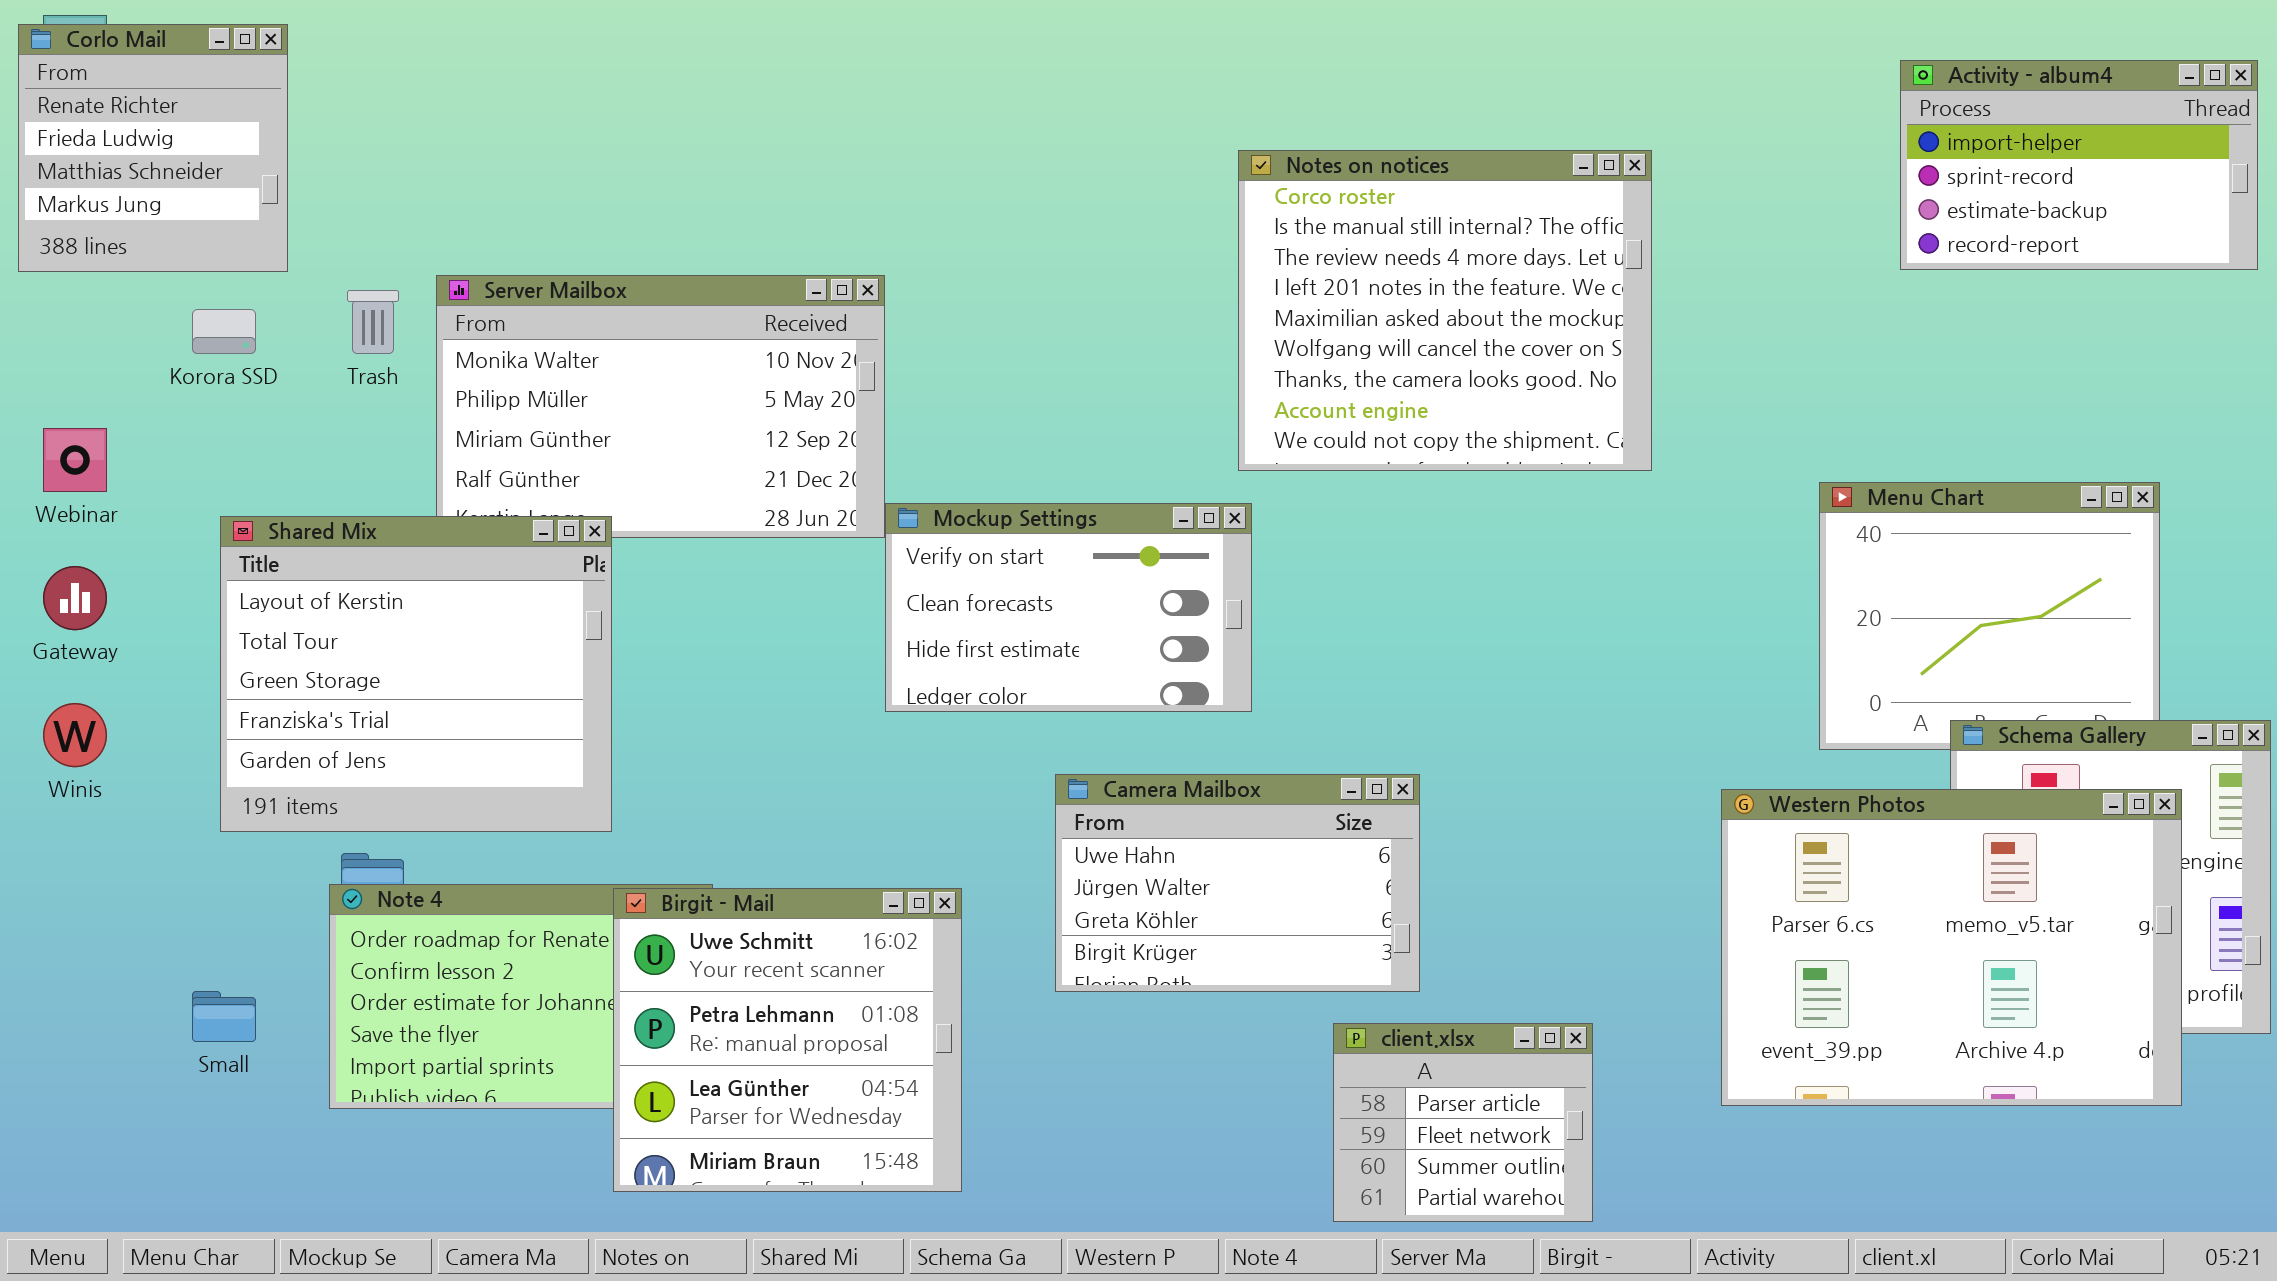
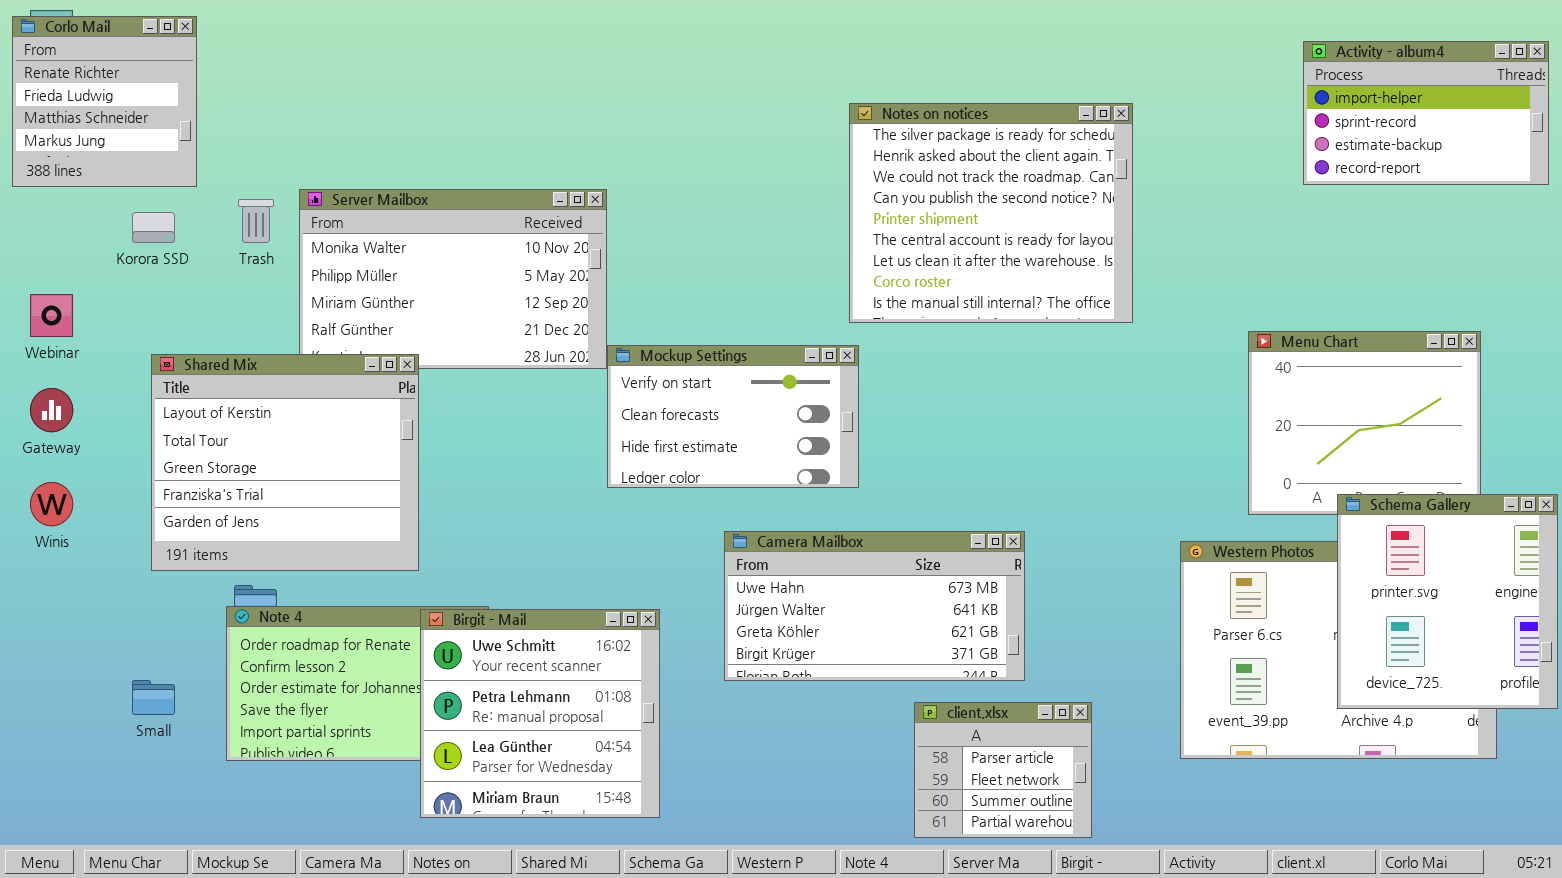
Notes on notices: [1238,150,1652,471] -> [849,103,1133,323], scrolled up 7 rows
Schema Gallery: [1950,720,2271,1034] -> [1337,494,1558,709], raised
Camera Mailbox: [1055,774,1420,992] -> [724,531,1025,681], resized

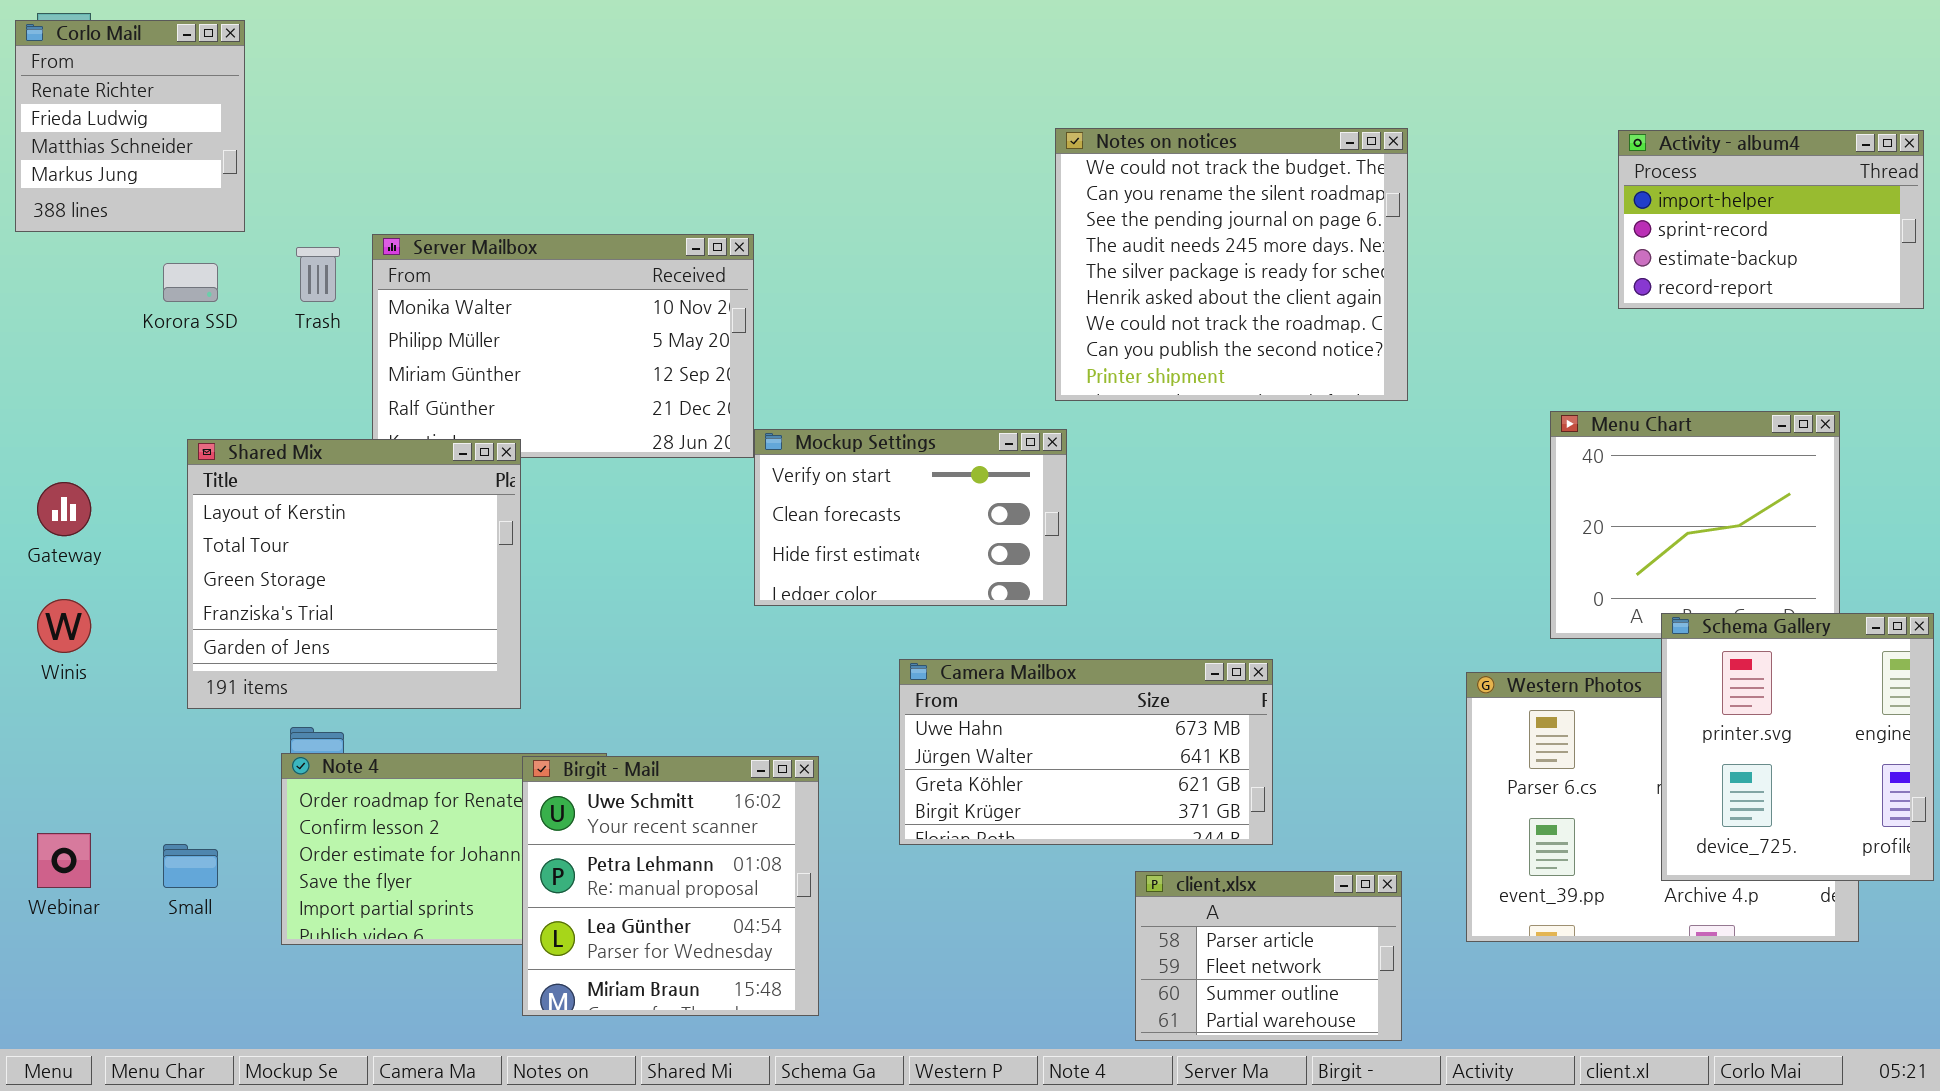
Activity - album4: [1303,41,1549,185] -> [1618,130,1924,309], moved
Notes on notices: [849,103,1133,323] -> [1055,128,1408,401], scrolled up 4 rows
Webinar: [30,294,73,337] -> [37,833,91,888], moved
client.xlsx: [914,702,1092,838] -> [1135,871,1402,1041], resized

